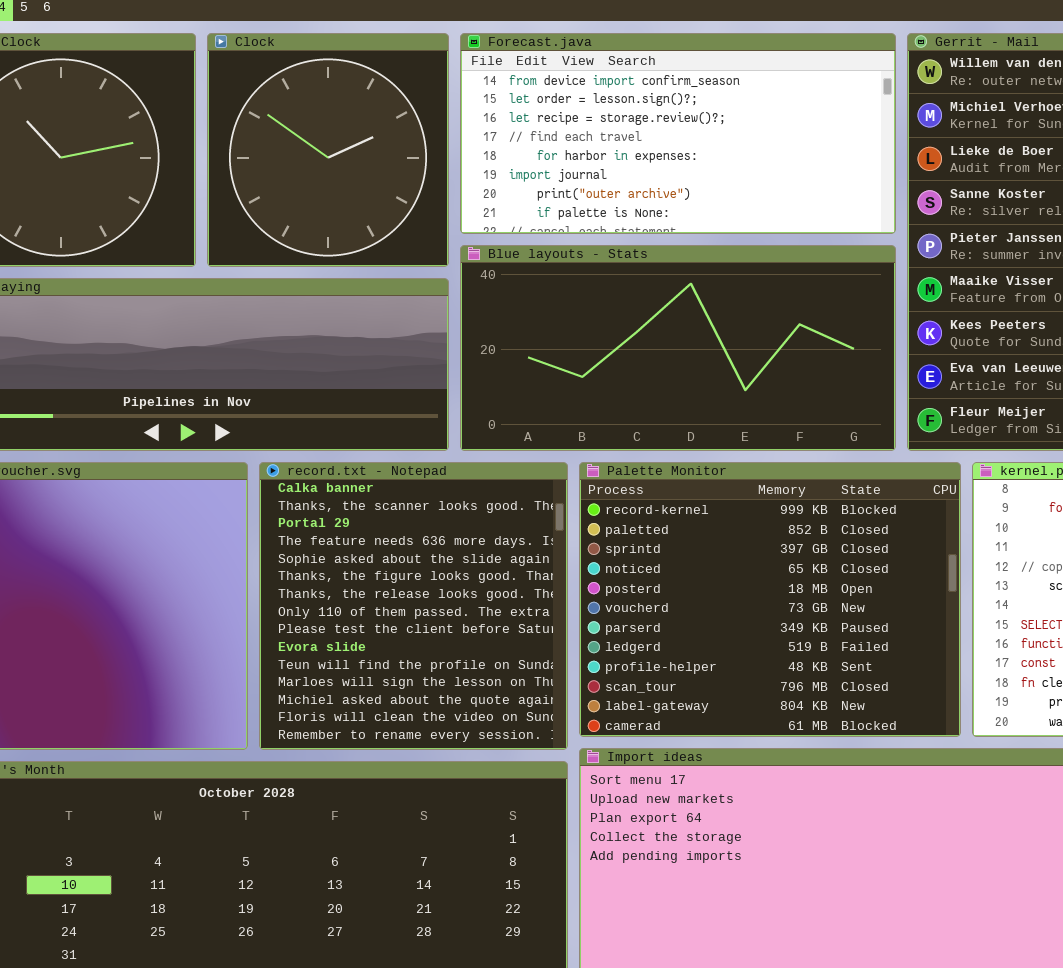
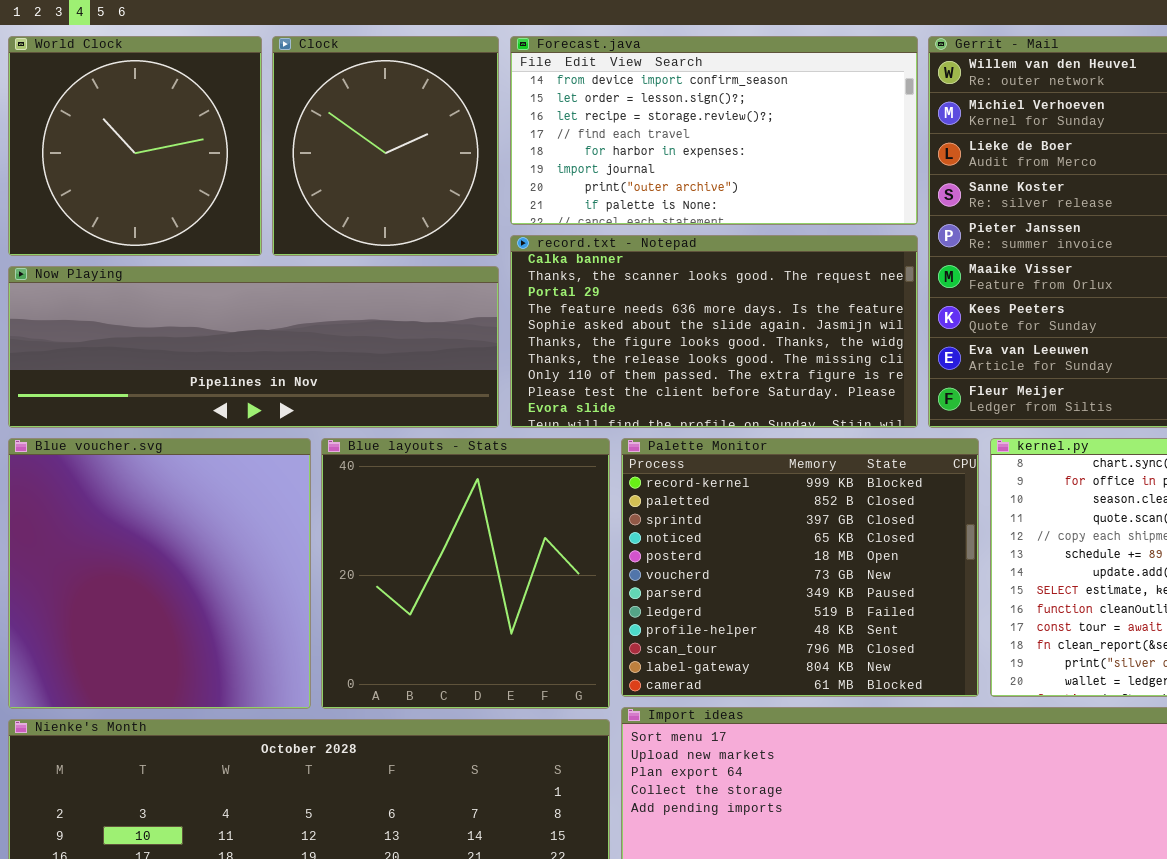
Blue layouts - Stats: [460,245,896,451] -> [321,438,610,709], moved, resized
record.txt - Notepad: [259,462,568,750] -> [510,235,918,428], moved, resized

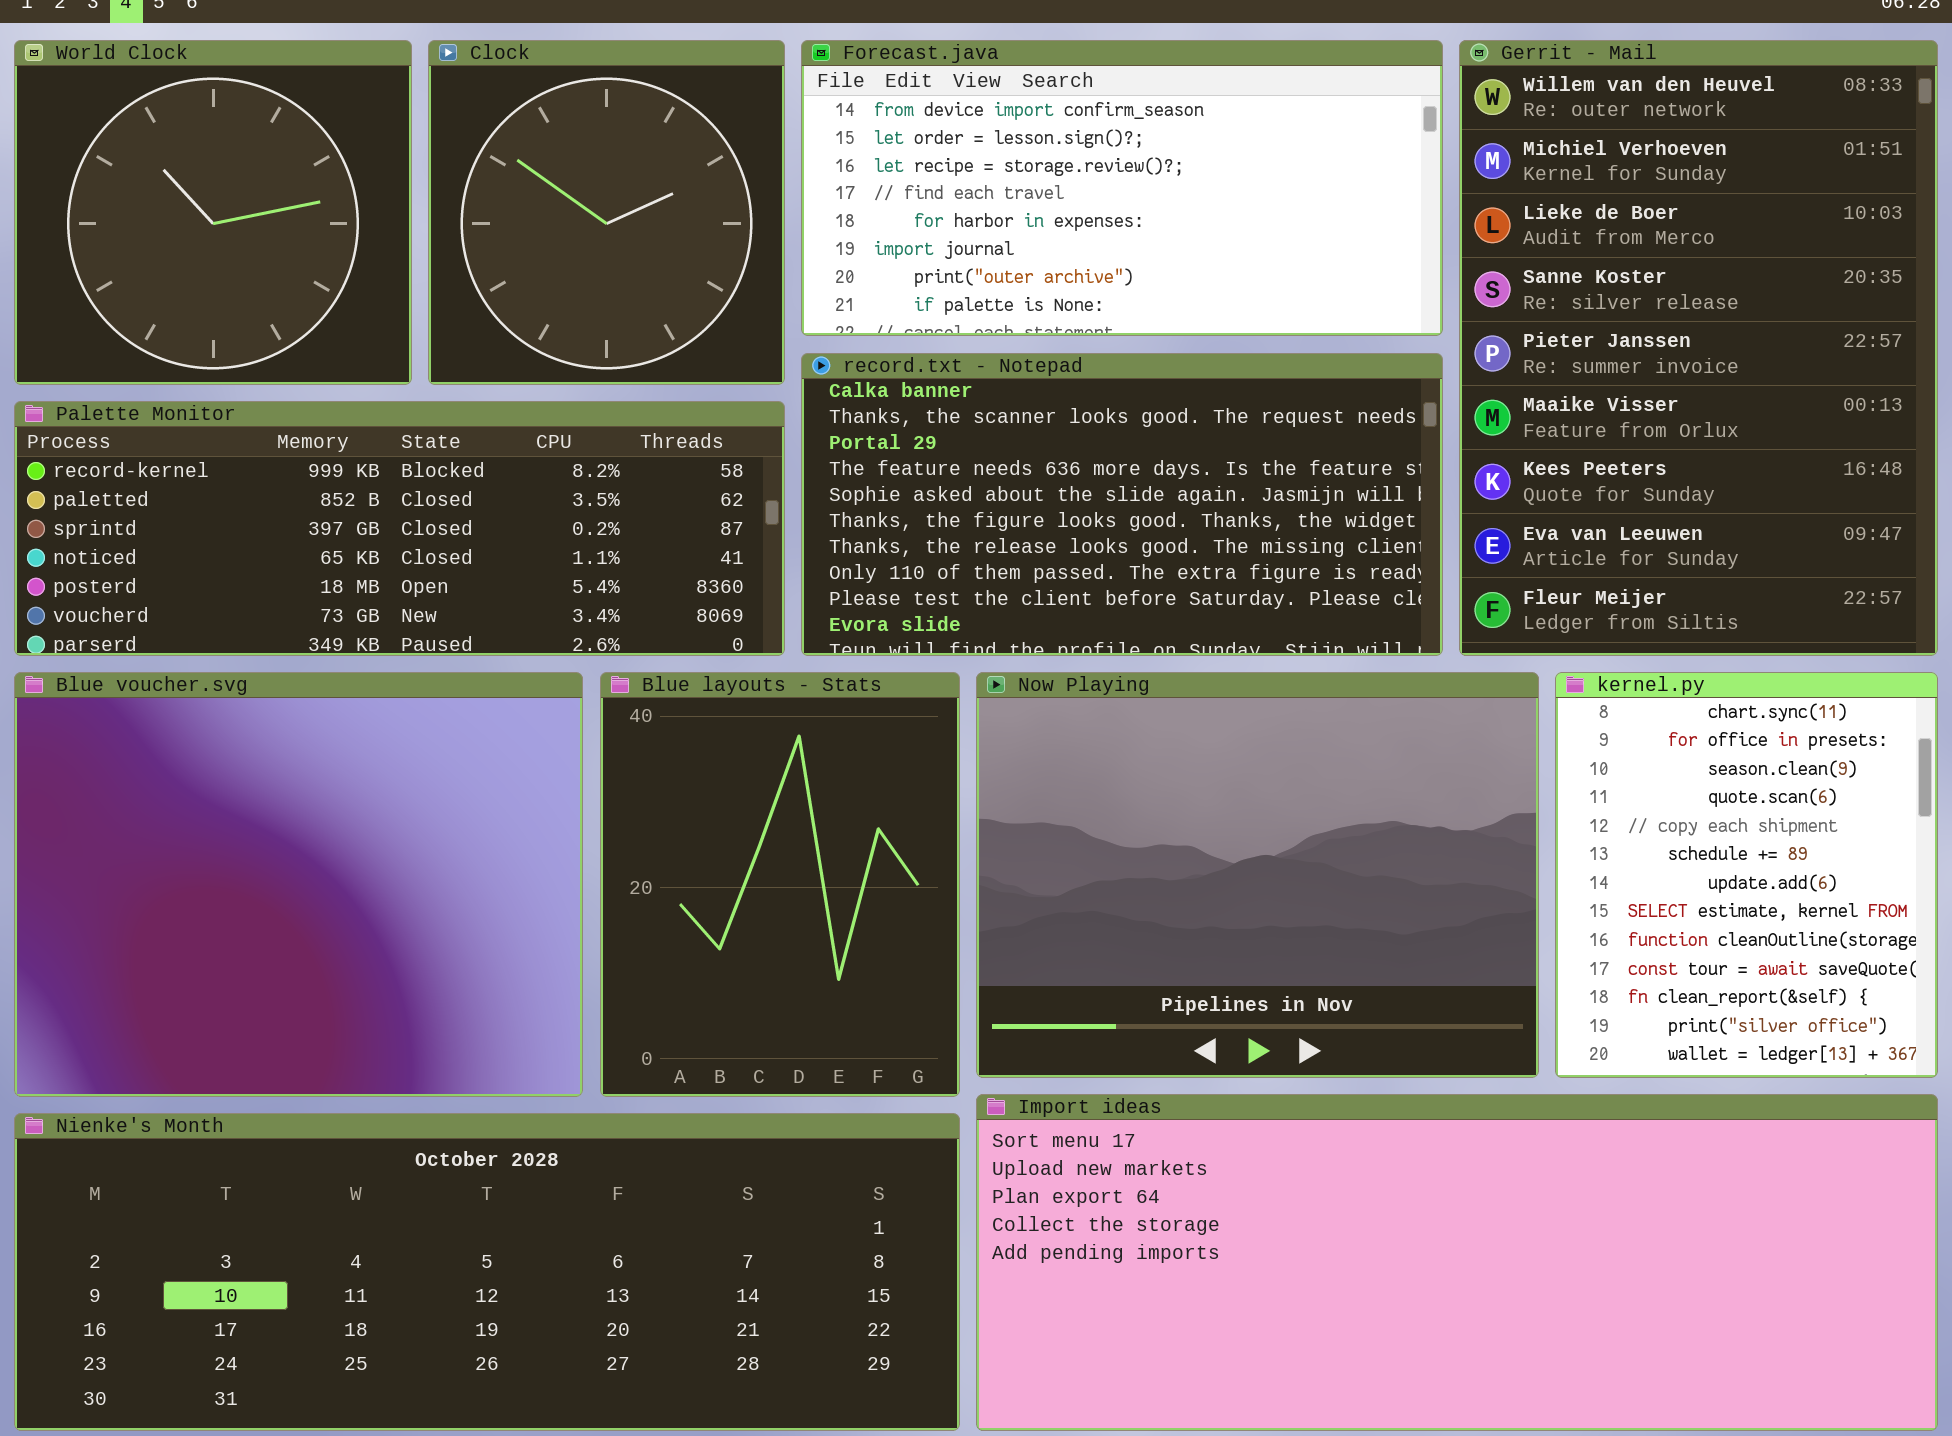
Now Playing: [8,266,499,428] -> [976,672,1539,1078], moved, resized
Blue voucher.svg: [8,438,311,709] -> [14,672,583,1097], resized
Blue layouts - Stats: [321,438,610,709] -> [600,672,960,1097], resized
Palette Monitor: [621,438,979,697] -> [14,401,785,656], moved, resized

